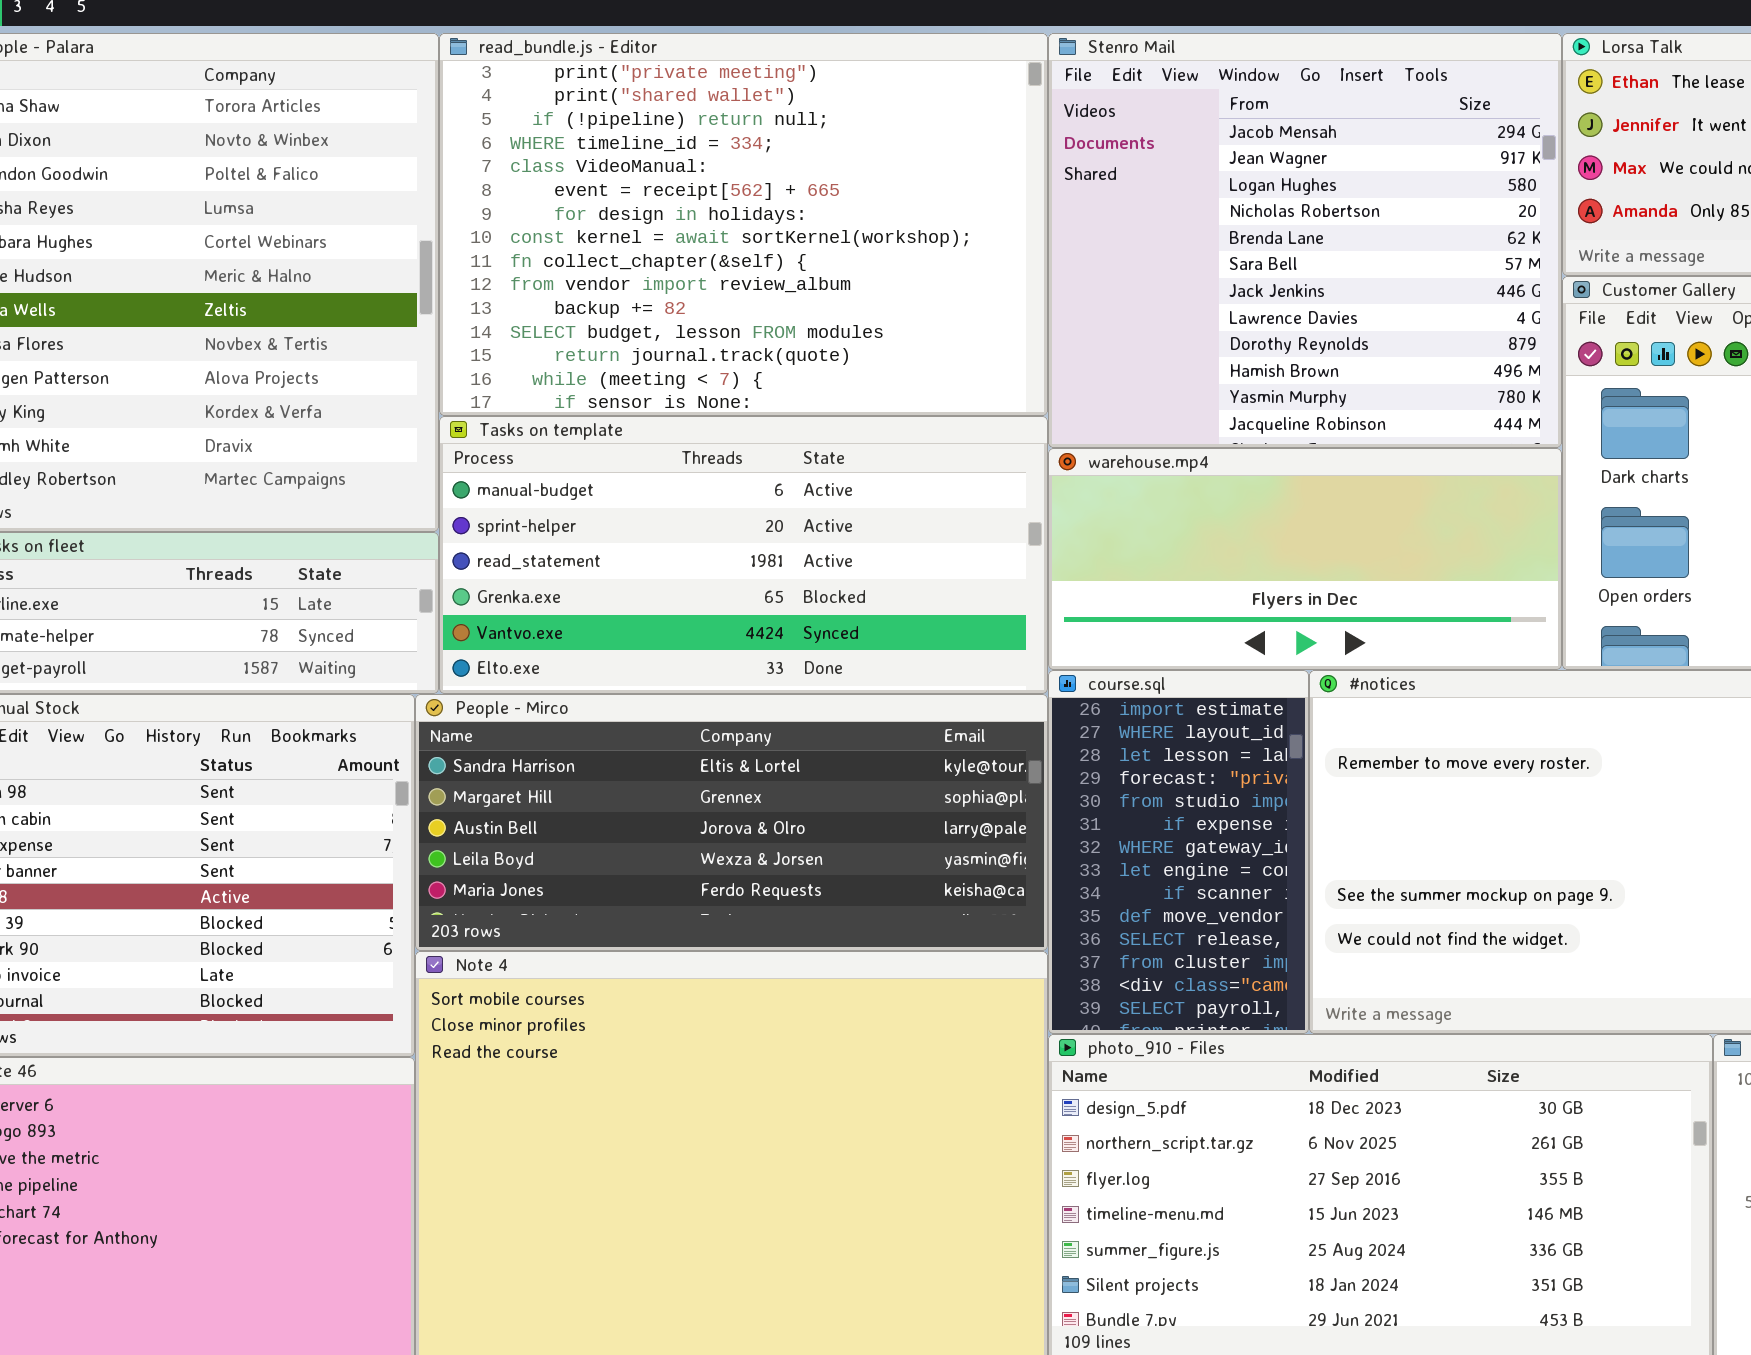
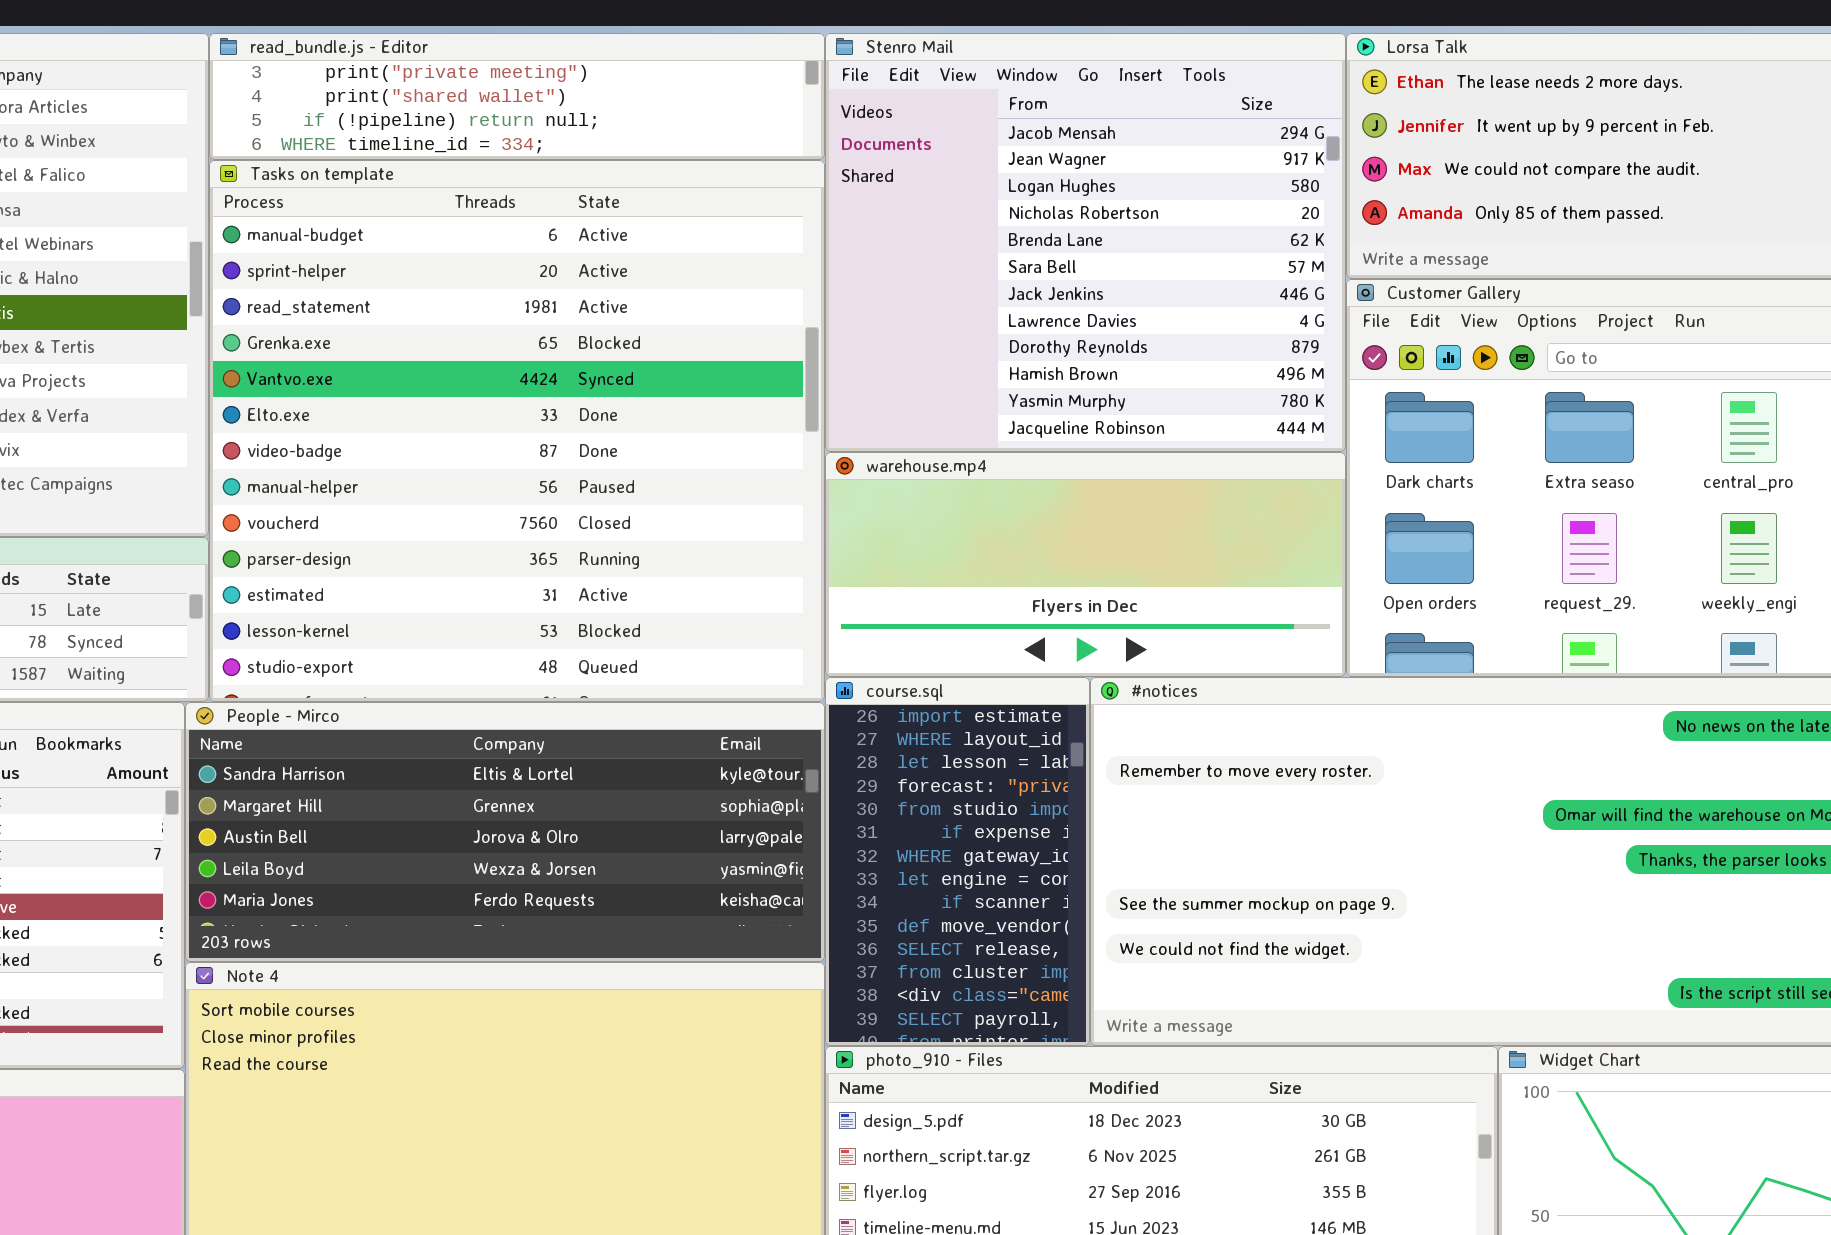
read_bundle.js - Editor: [439,33,1048,416] -> [209,33,825,160], resized
Tasks on template: [439,416,1048,694] -> [209,160,825,702], resized

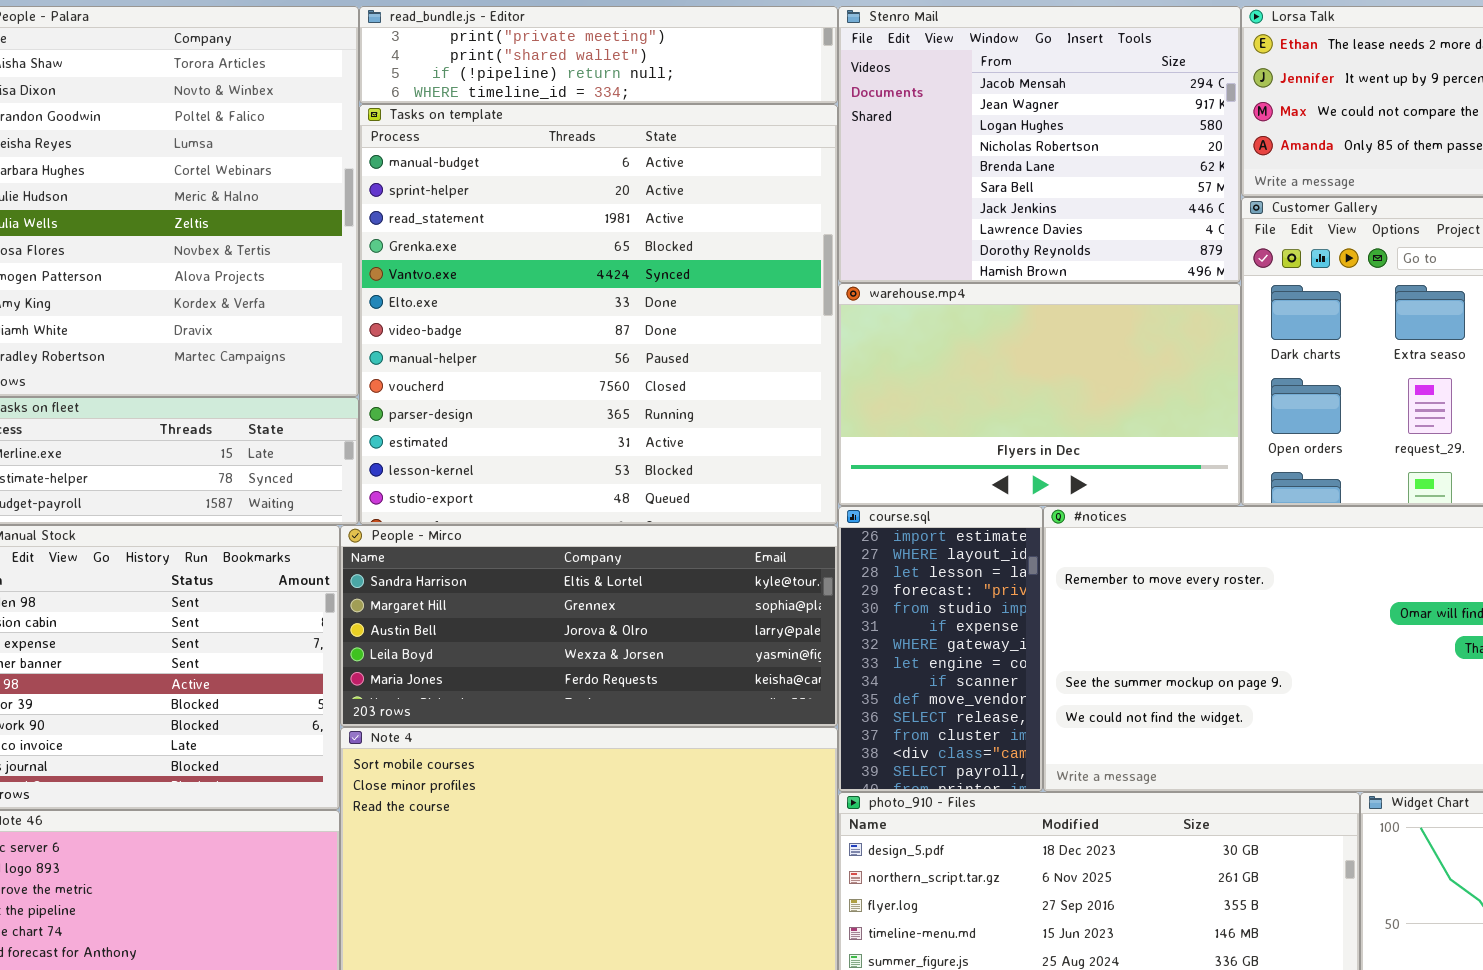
Stenro Mail: [825,33,1346,452] -> [838,6,1241,283], resized
warehouse.mp4: [825,452,1346,677] -> [838,283,1241,506], resized

